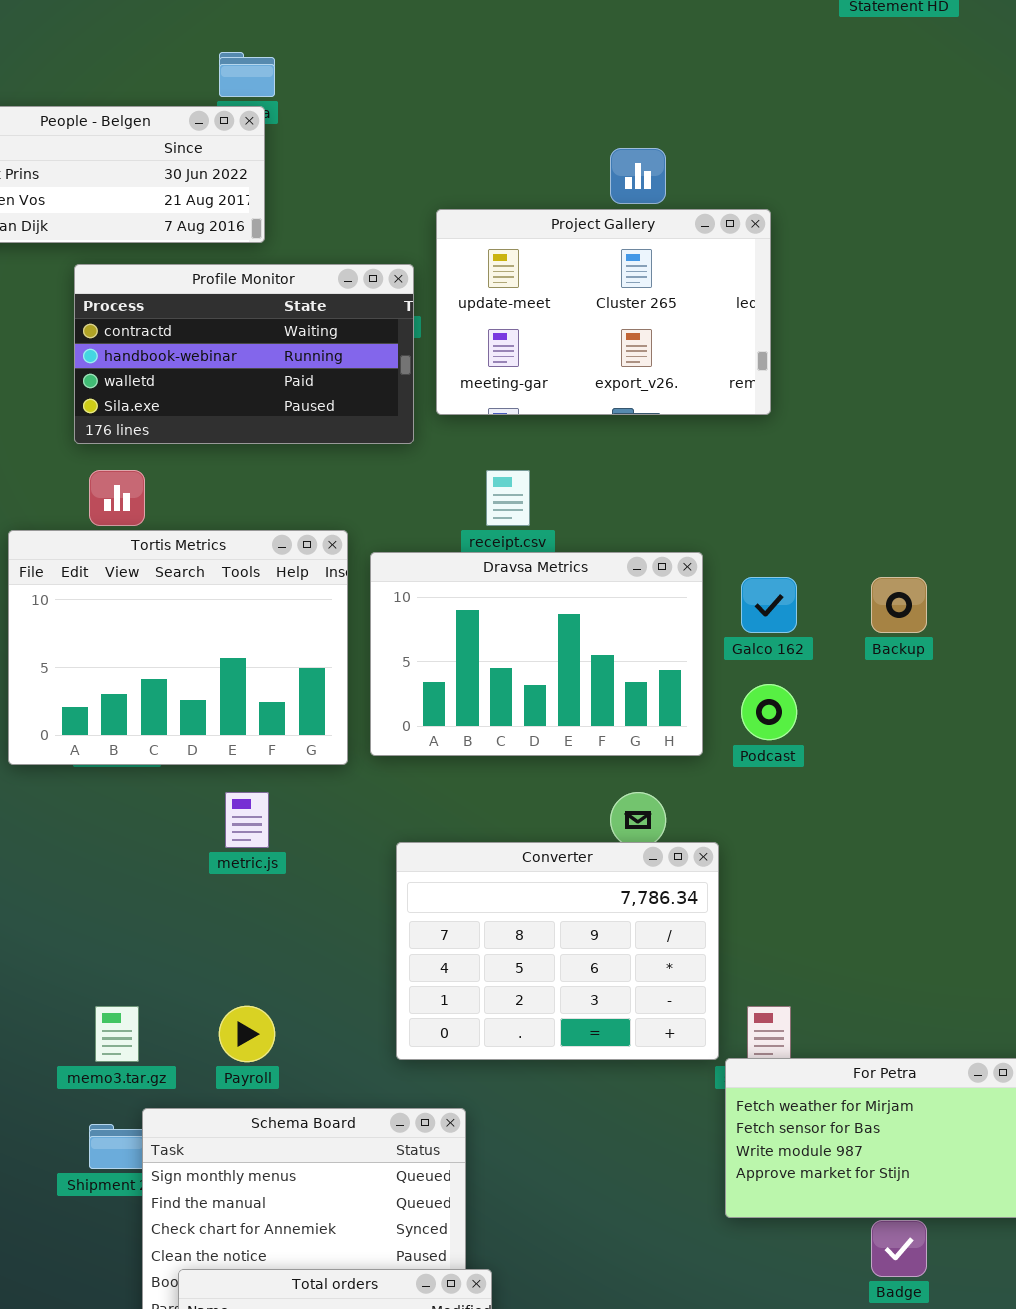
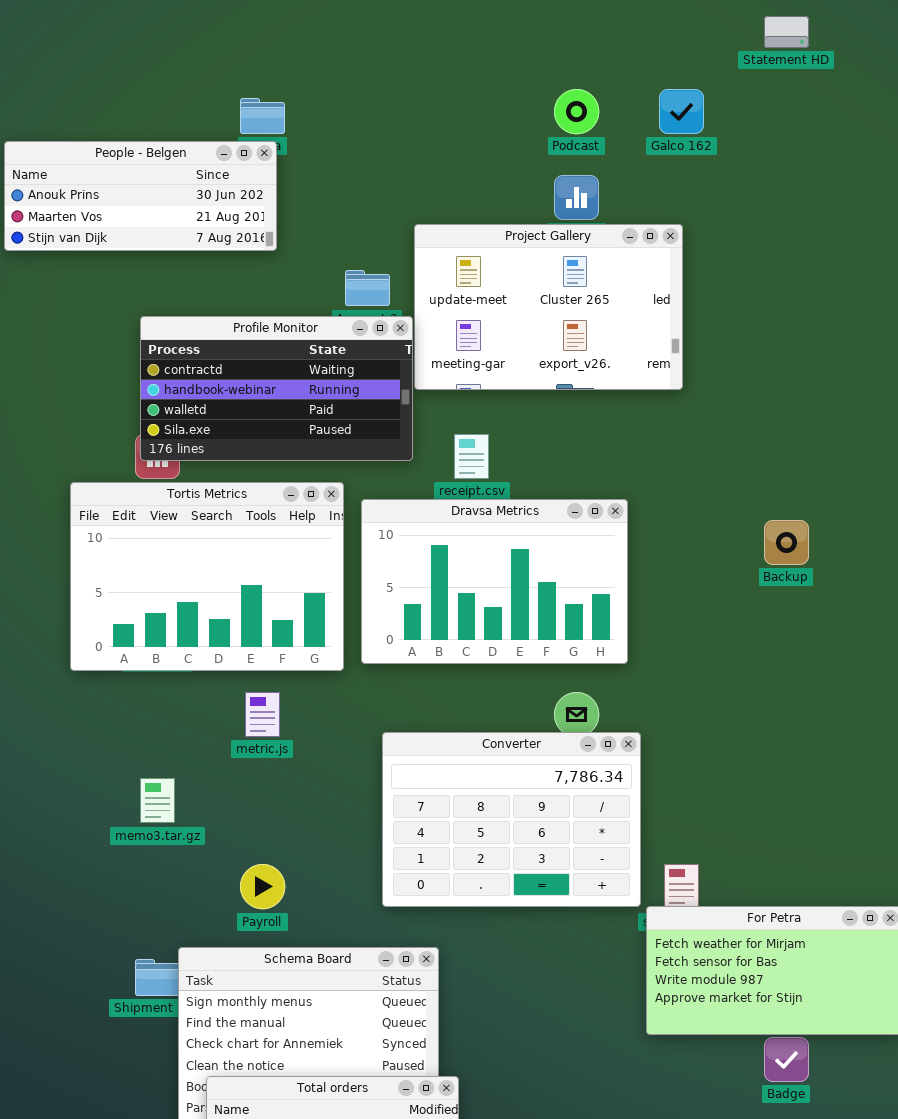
Profile Monitor: [74,264,414,444] -> [140,316,413,461], moved
Galco 162: [741,577,797,633] -> [659,89,704,134], moved
Podcast: [741,684,797,740] -> [554,89,599,134], moved
memo3.tar.gz: [95,1006,139,1062] -> [140,778,175,823], moved

